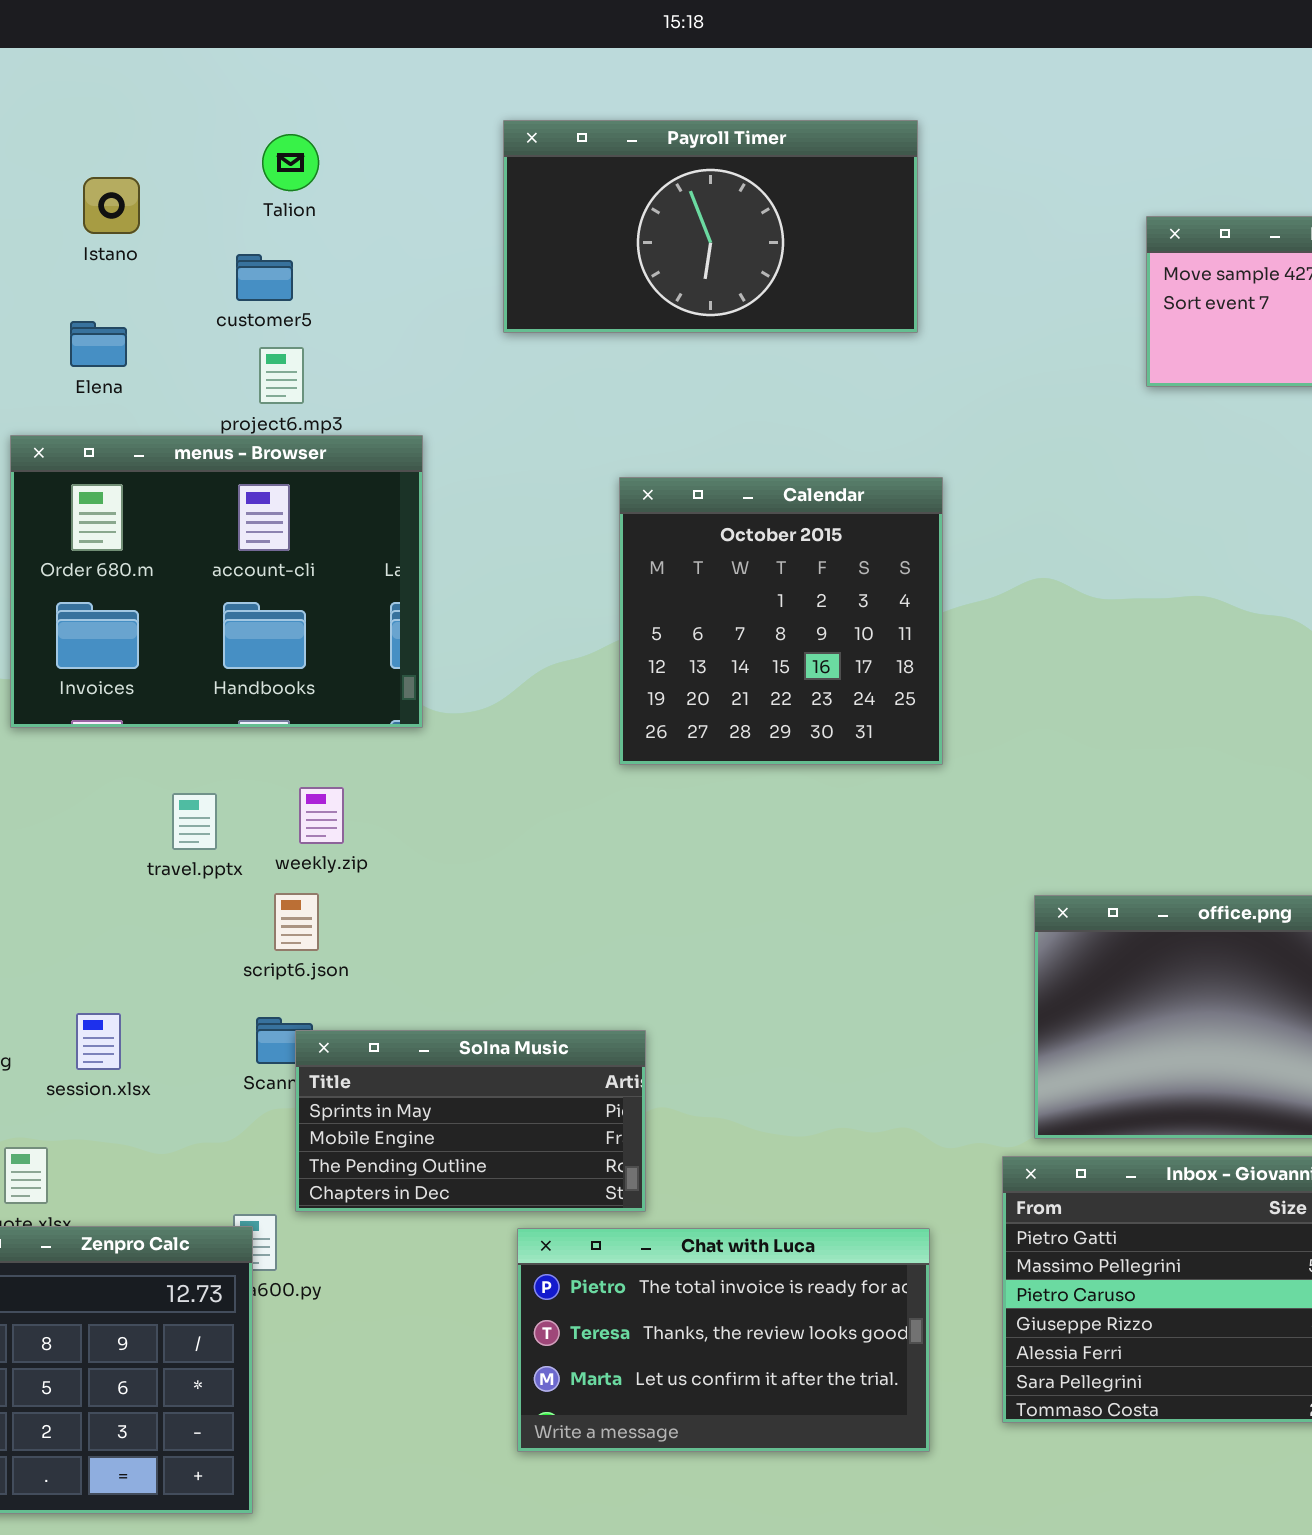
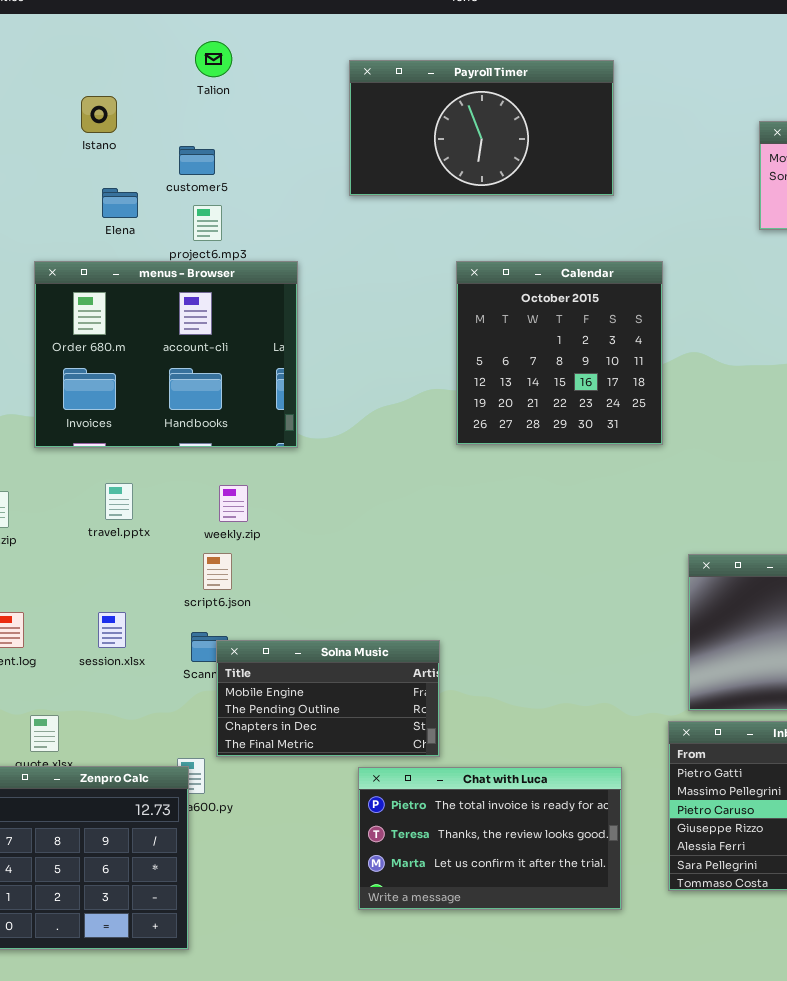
Talion: [262,134,319,191] -> [195,41,232,77], moved
Elena: [70,321,127,367] -> [102,188,138,218], moved
Calendar: [619,477,943,765] -> [456,261,663,445], moved
travel.pptx: [172,793,217,850] -> [105,483,133,520], moved
session.xlsx: [76,1013,121,1070] -> [98,612,126,648], moved
Solna Music: [295,1030,646,1212] -> [216,640,440,757], scrolled down 1 row

